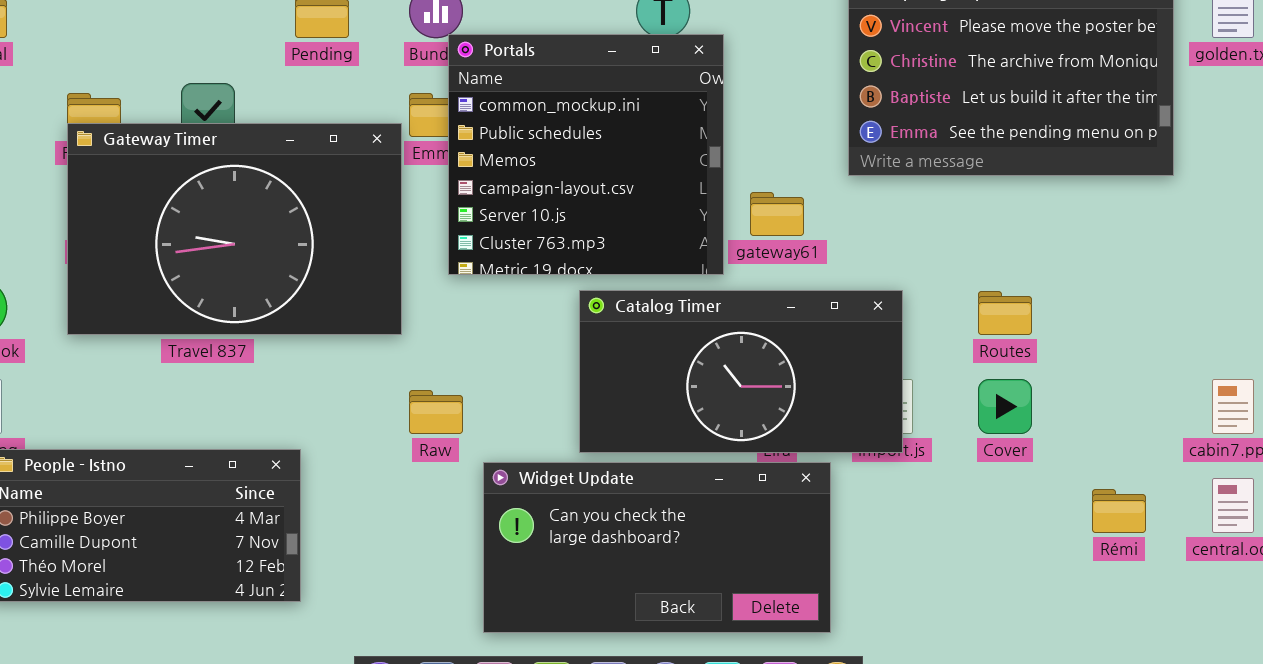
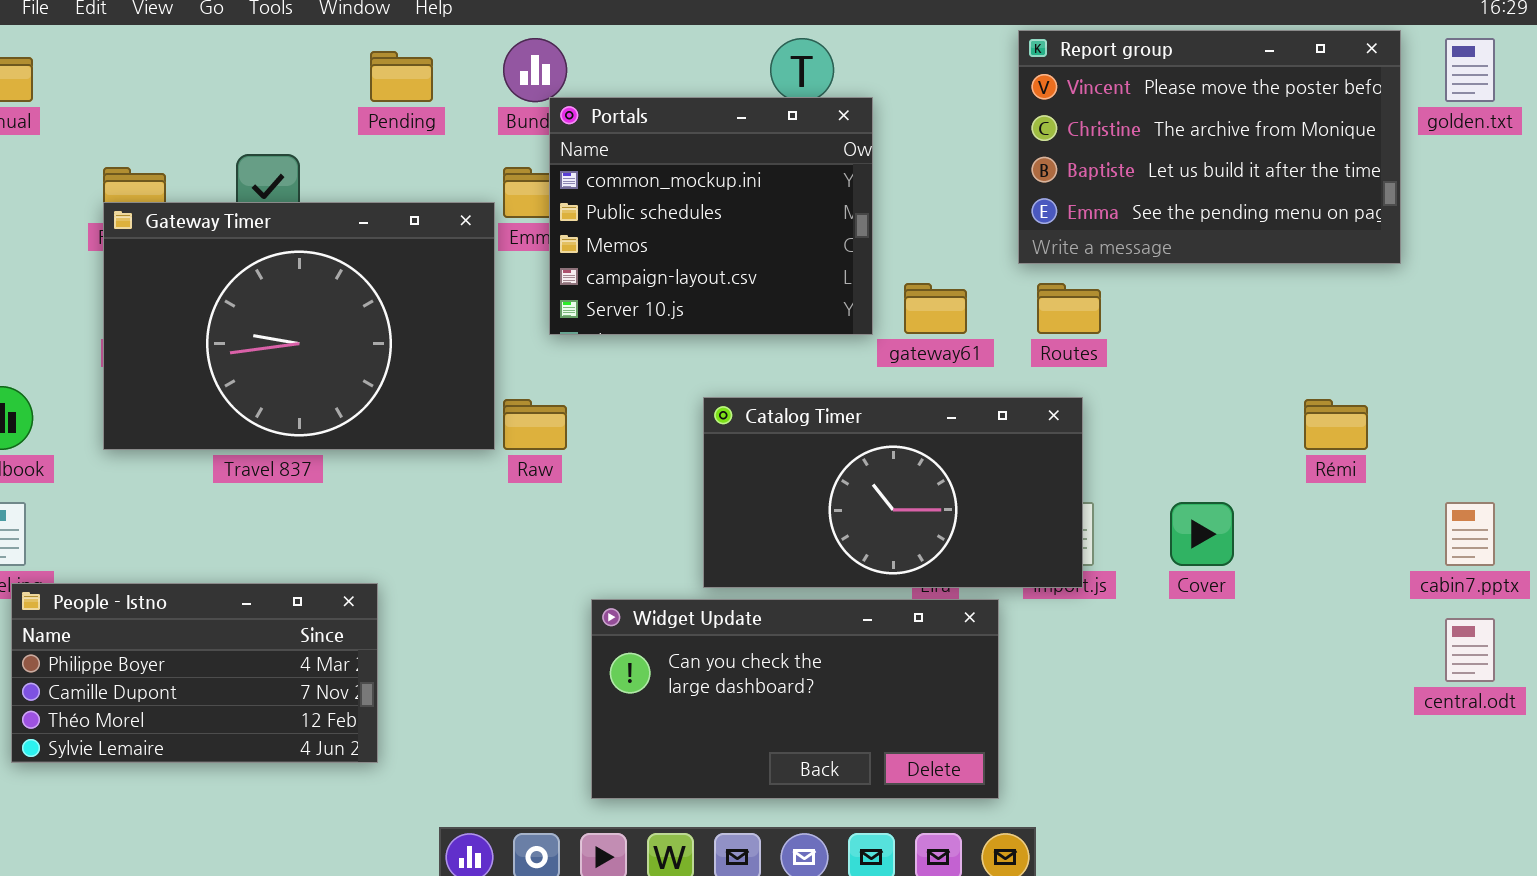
Portals: [448,34,724,275] -> [549,97,873,335], resized
Routes: [978,291,1032,335] -> [1037,283,1101,334], moved
Raw: [409,390,463,434] -> [503,399,567,450], moved
Rémi: [1092,489,1146,533] -> [1304,399,1368,450], moved

